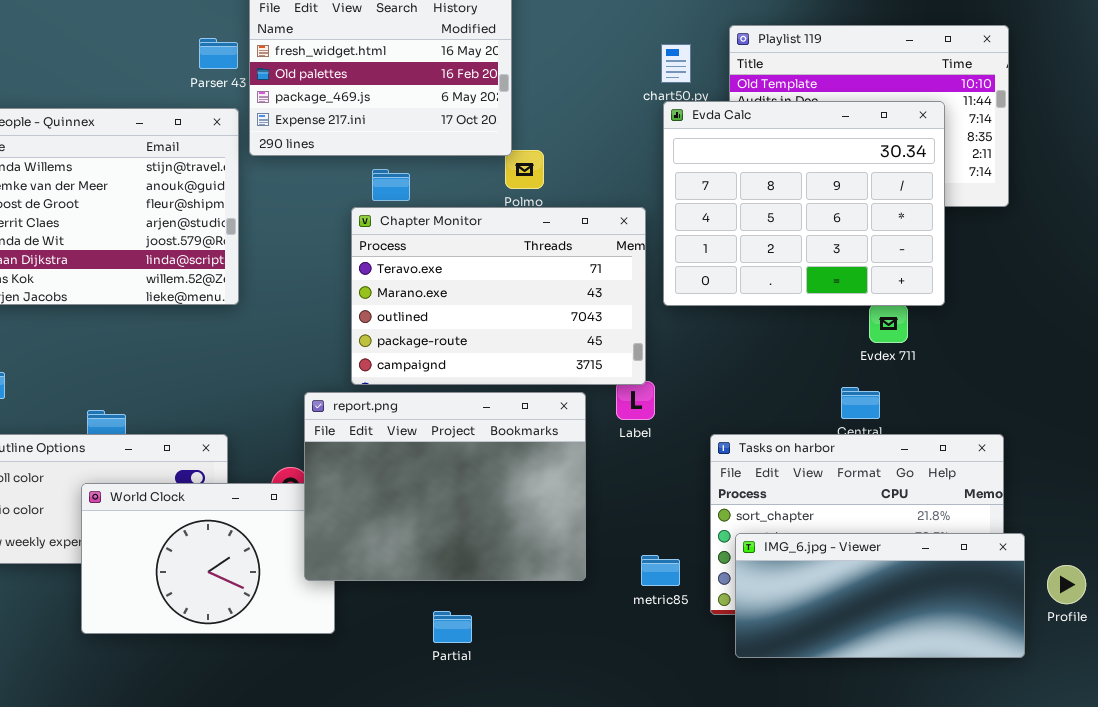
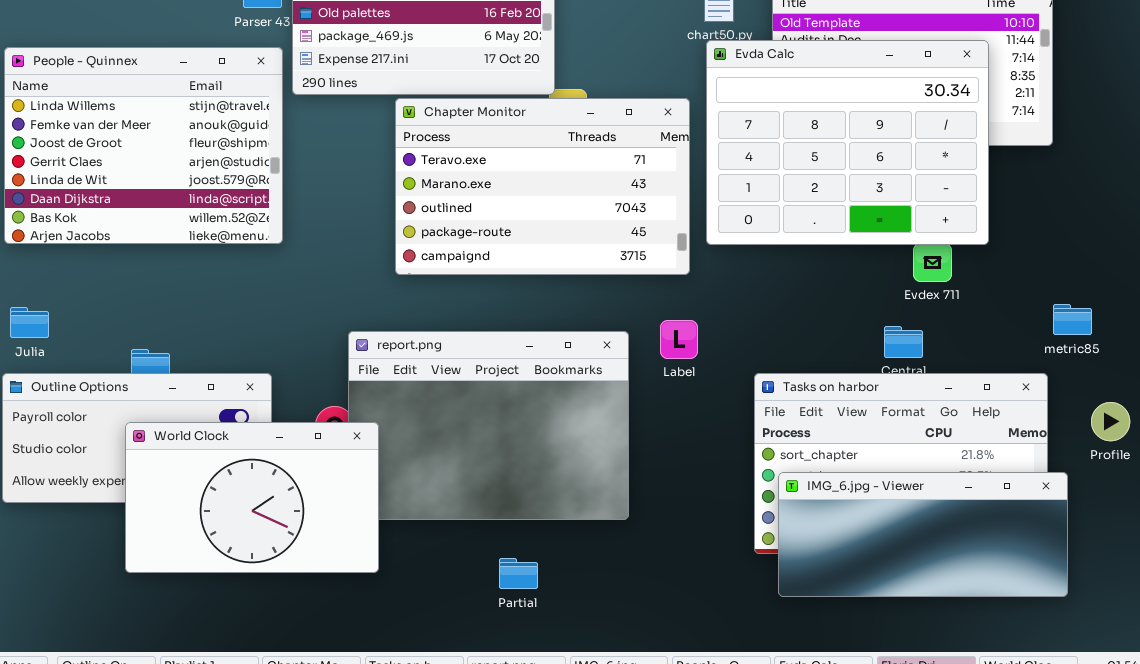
Chapter Monitor: [351,207,646,385] -> [395,98,690,275], moved
World Clock: [81,483,335,634] -> [125,422,379,573], raised
metric85: [641,555,680,586] -> [1053,304,1092,335], moved
Profile: [1047,565,1086,604] -> [1091,402,1130,441], moved
Partial: [433,611,472,643] -> [499,558,538,589], moved

